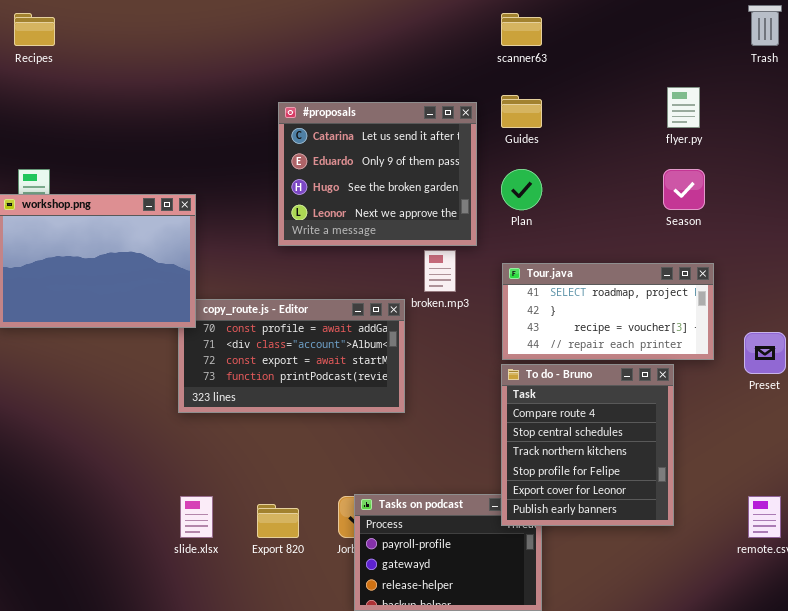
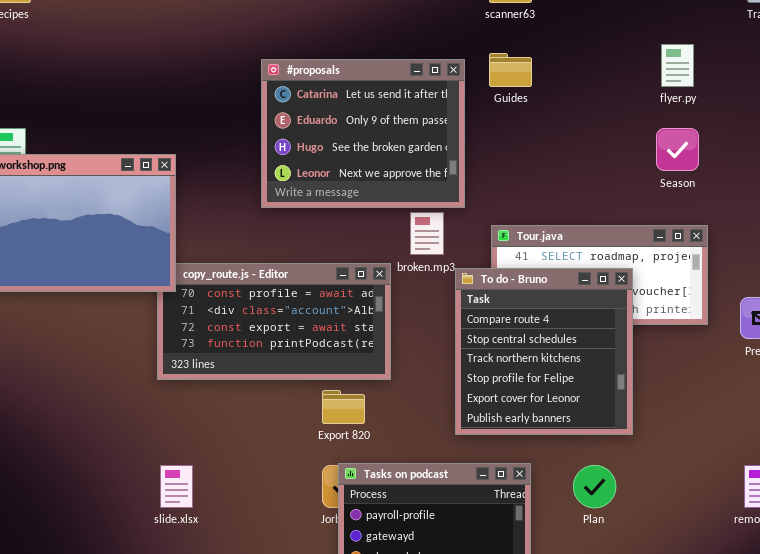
Plan: [501,169,542,210] -> [573,465,616,508], moved
To do - Bruno: [501,364,674,526] -> [455,268,633,435], moved
Export 820: [257,504,299,538] -> [322,390,365,424], moved

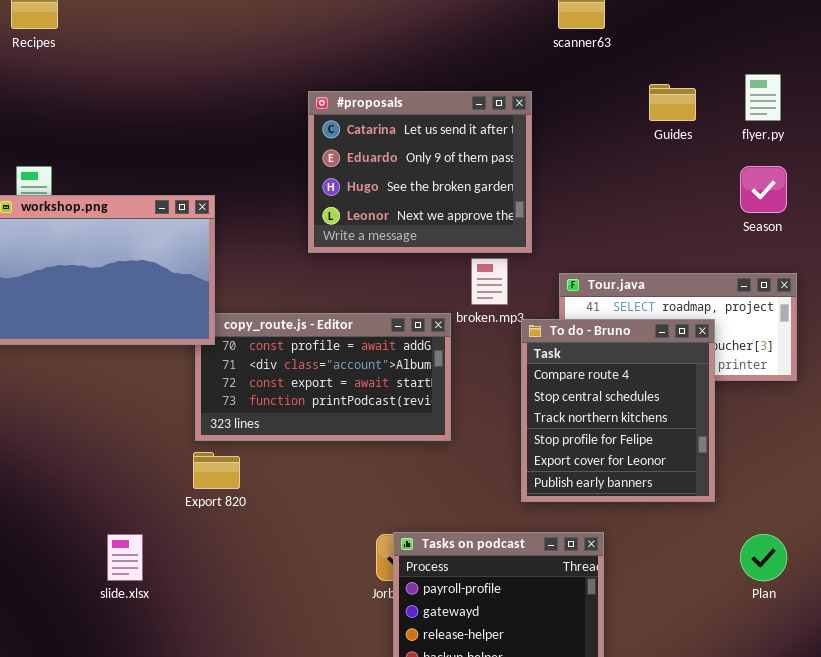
Guides: [489,53,532,87] -> [649,84,696,121], moved
Export 820: [322,390,365,424] -> [193,452,240,489], moved
slide.xlsx: [160,465,193,508] -> [107,534,143,581], moved
Plan: [573,465,616,508] -> [740,534,787,581], moved

